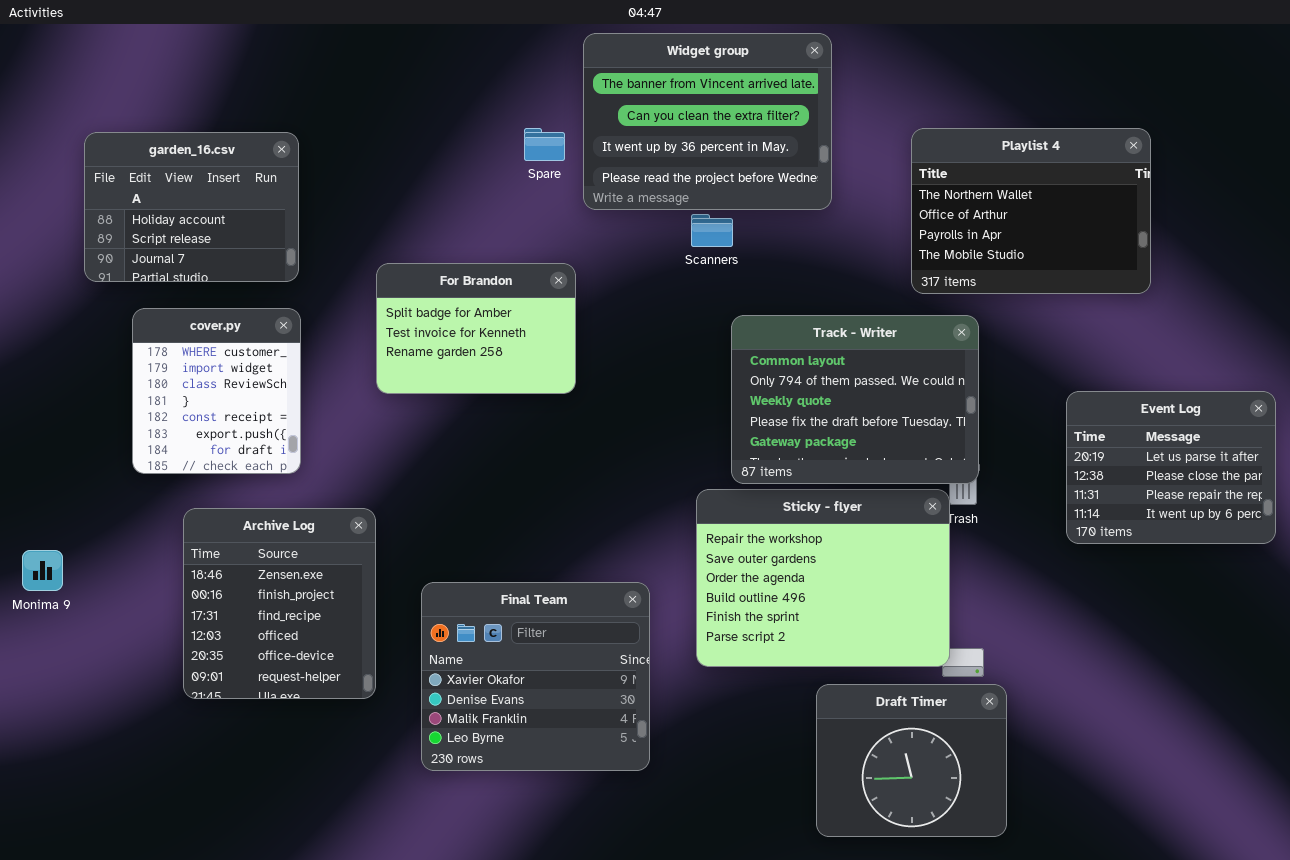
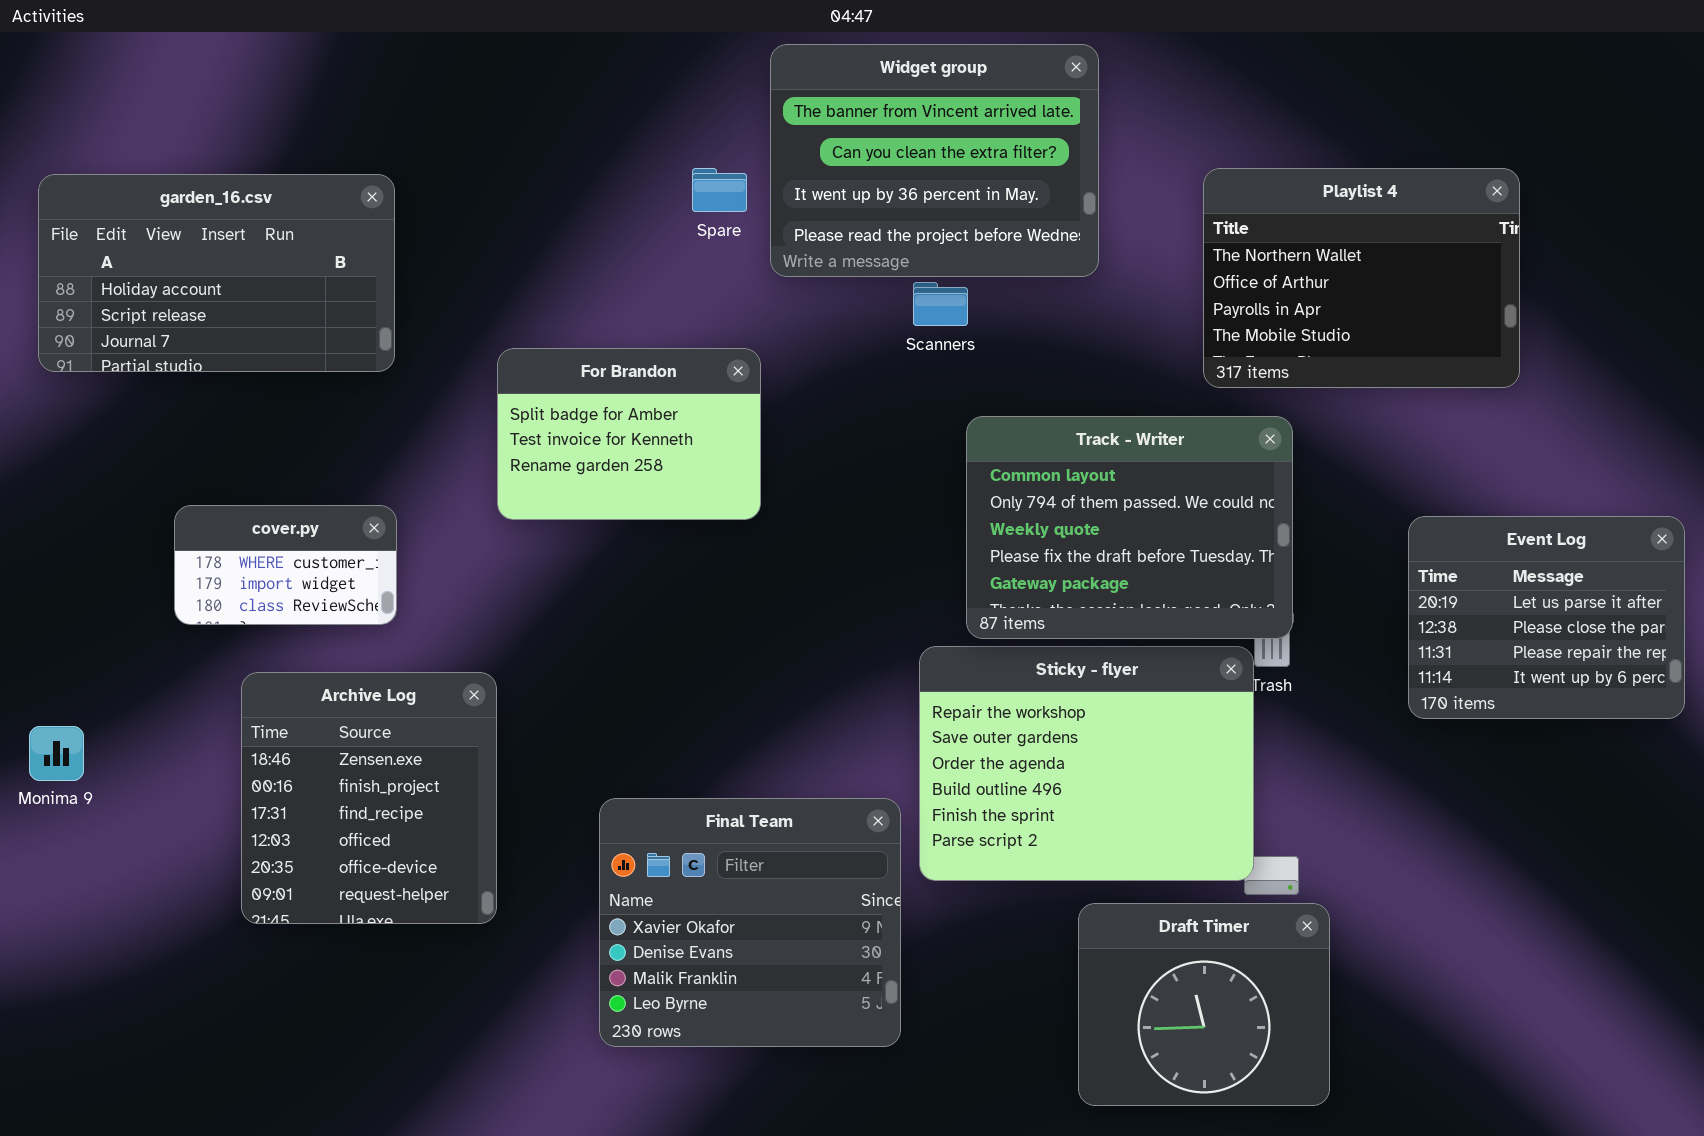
garden_16.csv: [84,132,299,282] -> [38,174,395,372], resized
cover.py: [132,308,301,474] -> [174,505,397,625], resized
Final Team: [421,582,650,771] -> [599,798,901,1047], moved

